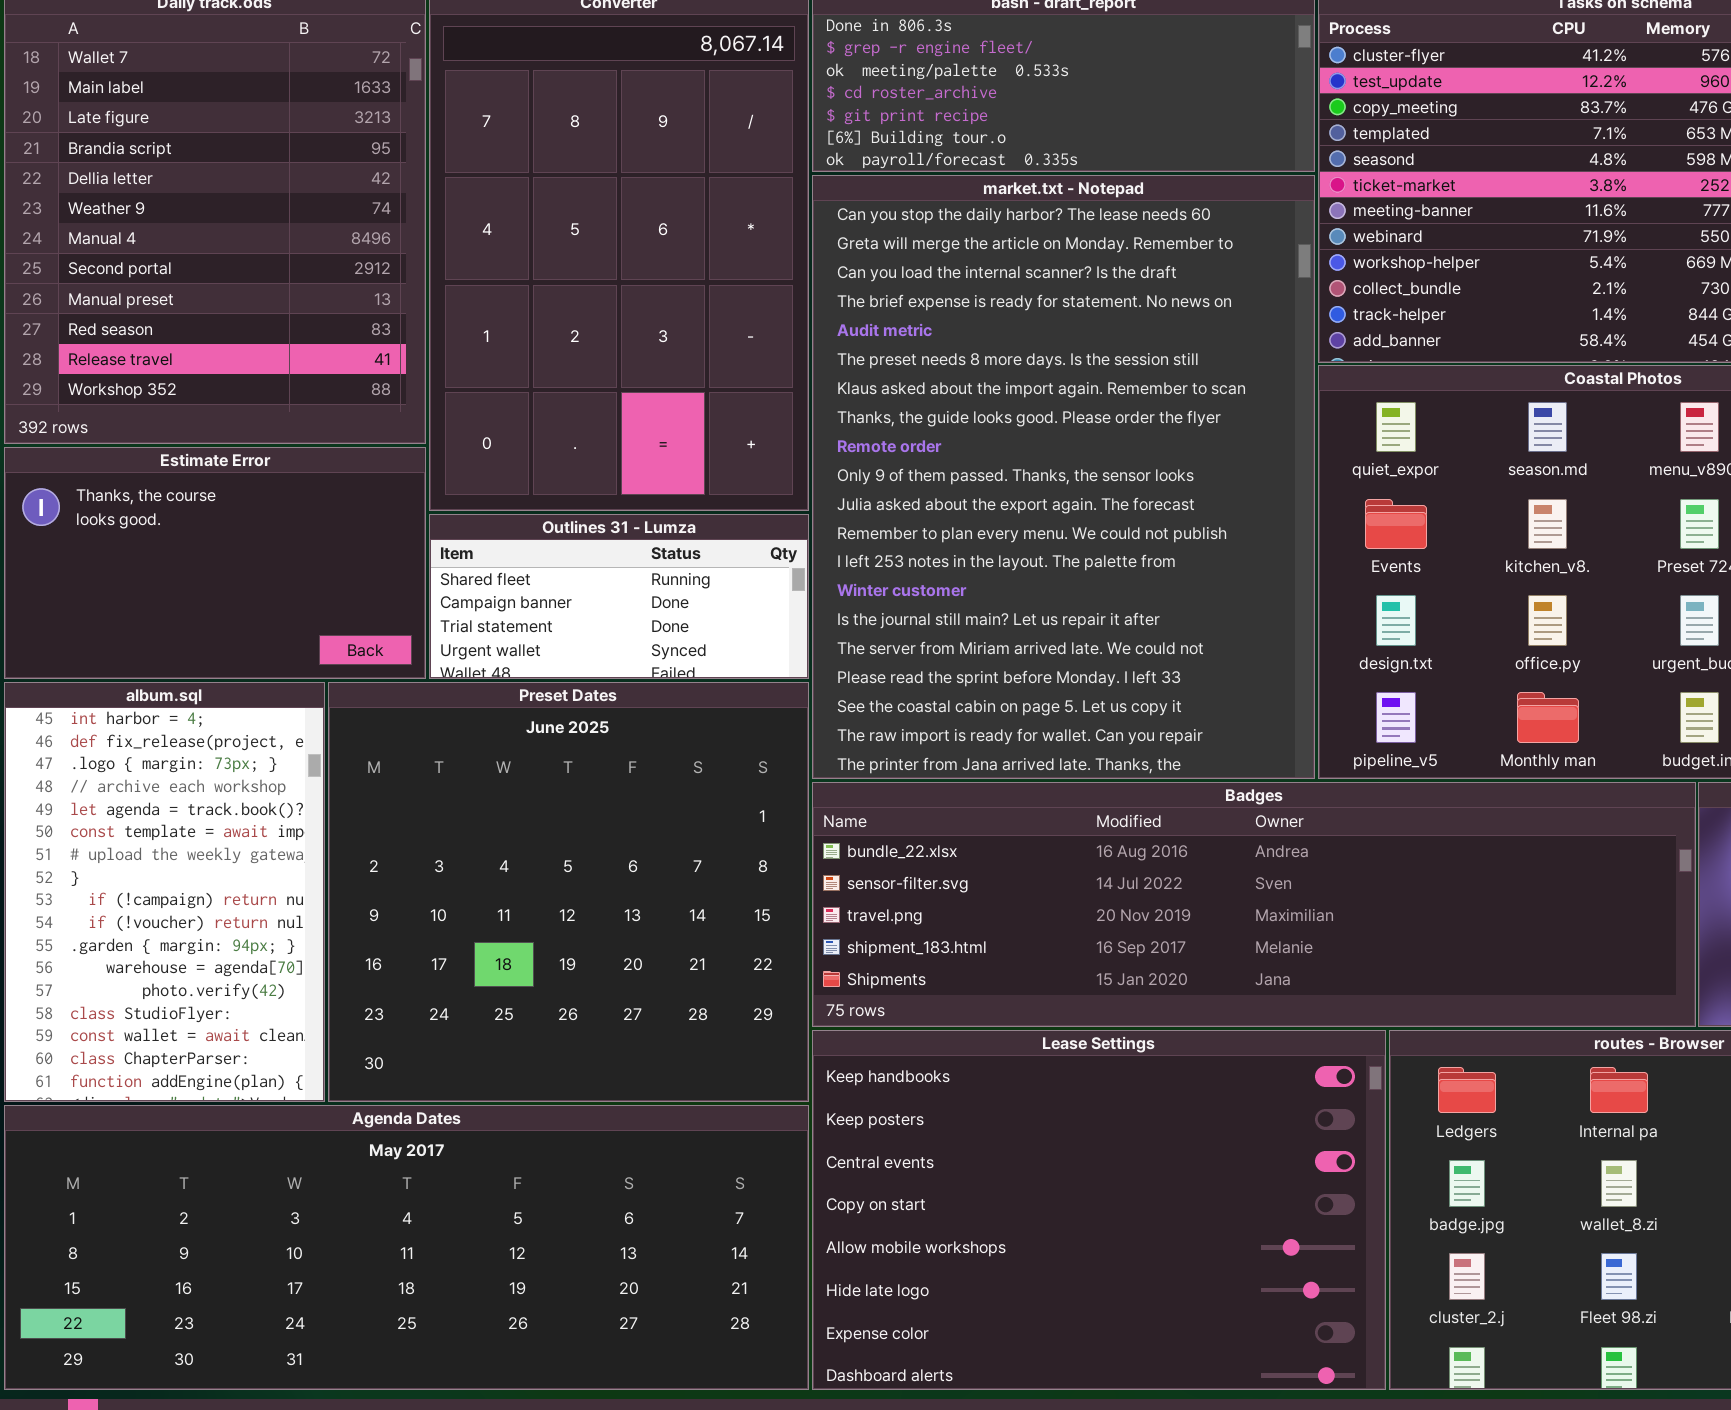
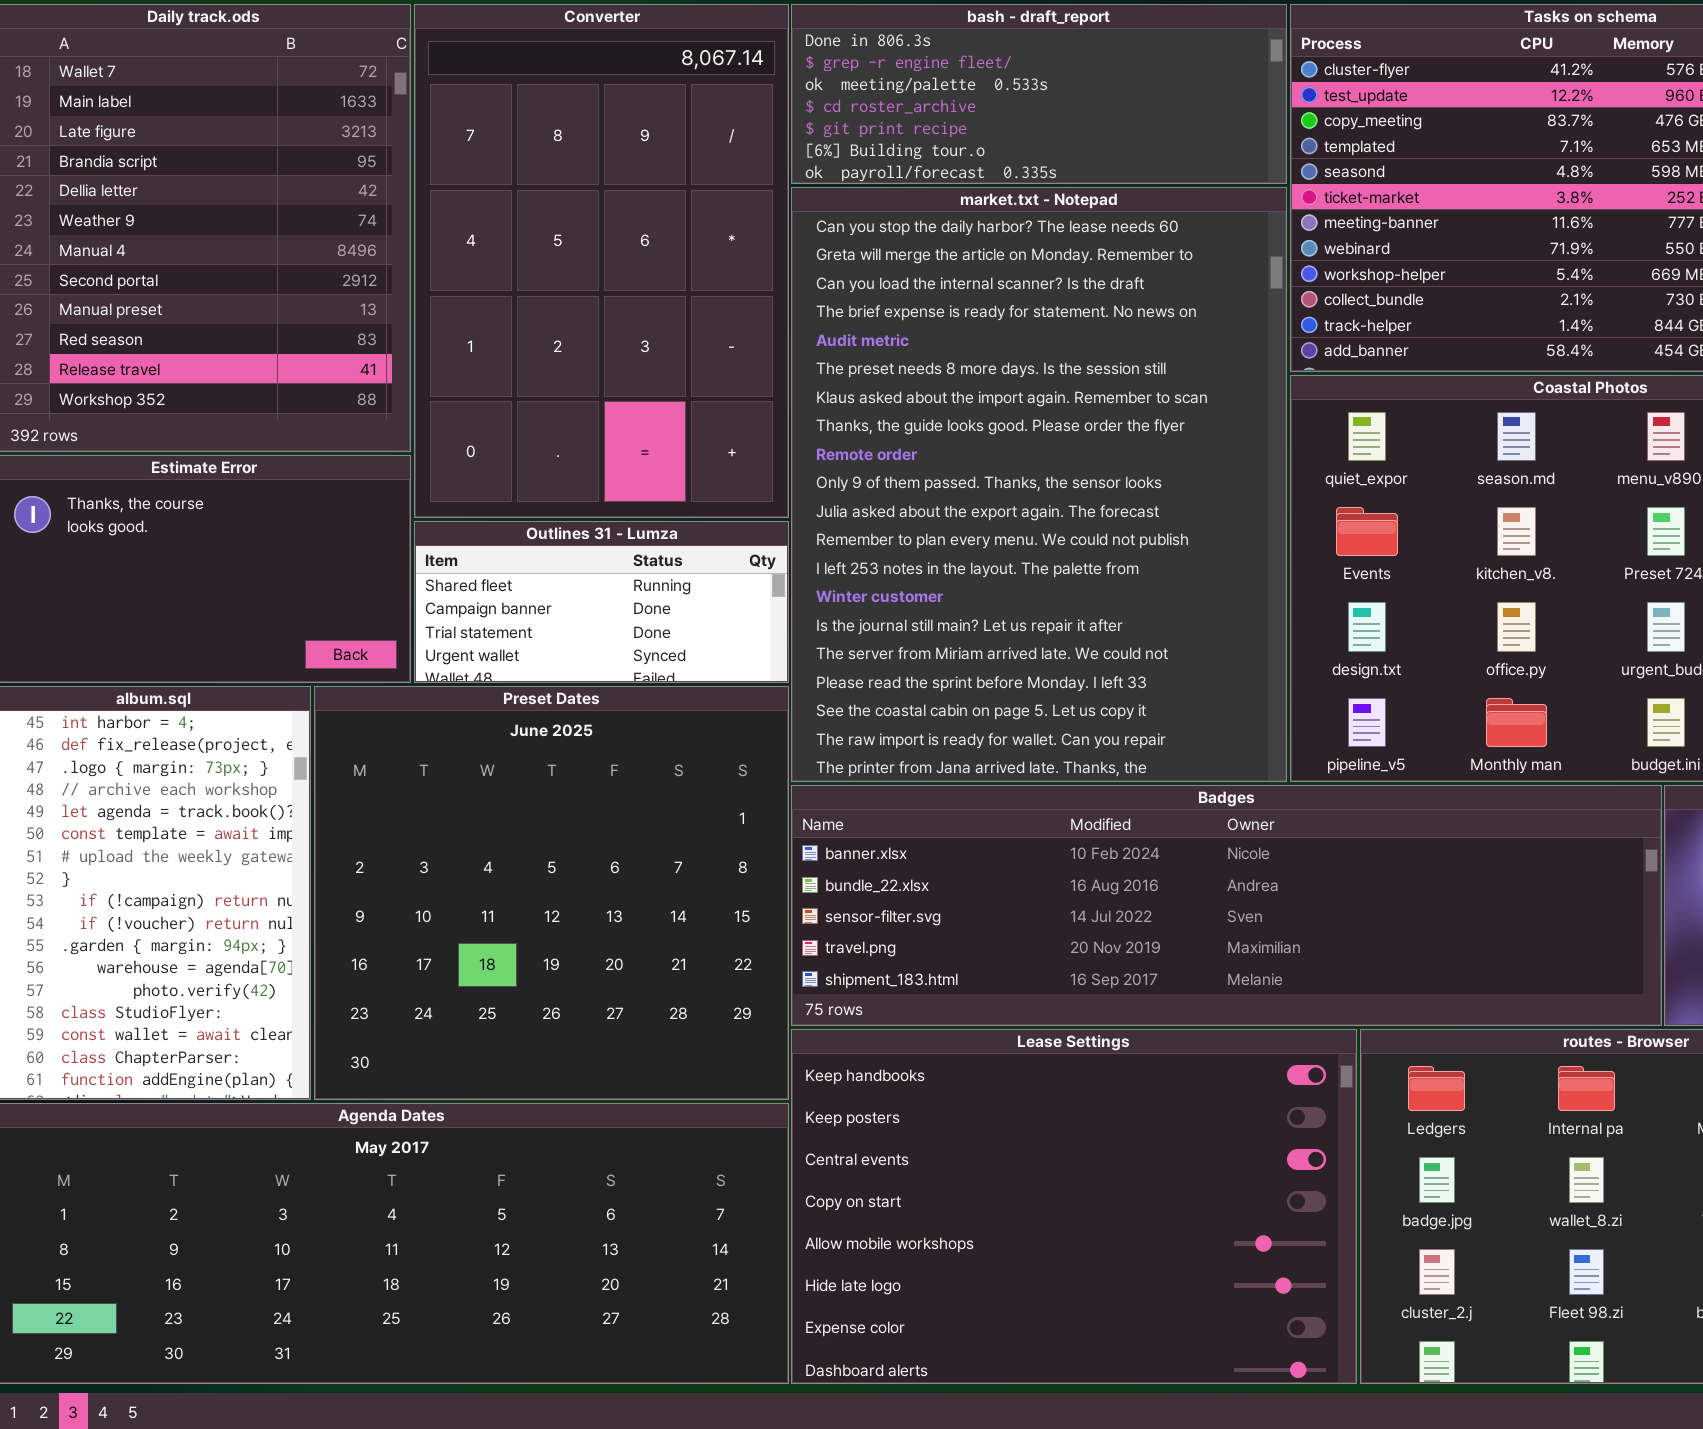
Badges: [812,782,1696,1027] -> [791,785,1662,1026], scrolled up 1 row

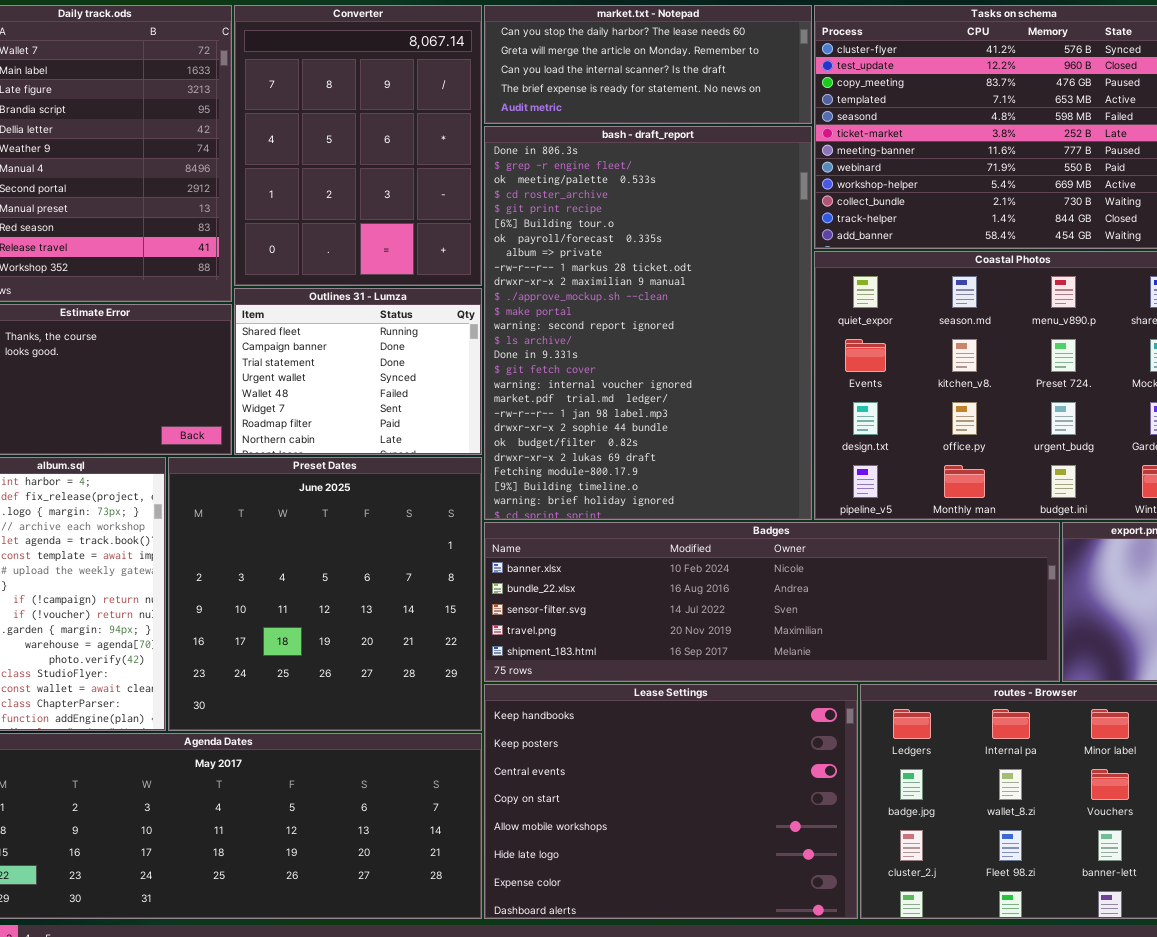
Converter: [414,4,789,518] -> [234,5,482,286], resized
bash - draft_report: [791,4,1287,184] -> [484,126,812,520], moved, resized
market.txt - Notepad: [791,187,1287,782] -> [484,5,812,124], moved, resized
Outlines 31 - Lumza: [414,521,789,683] -> [234,288,482,455], resized

